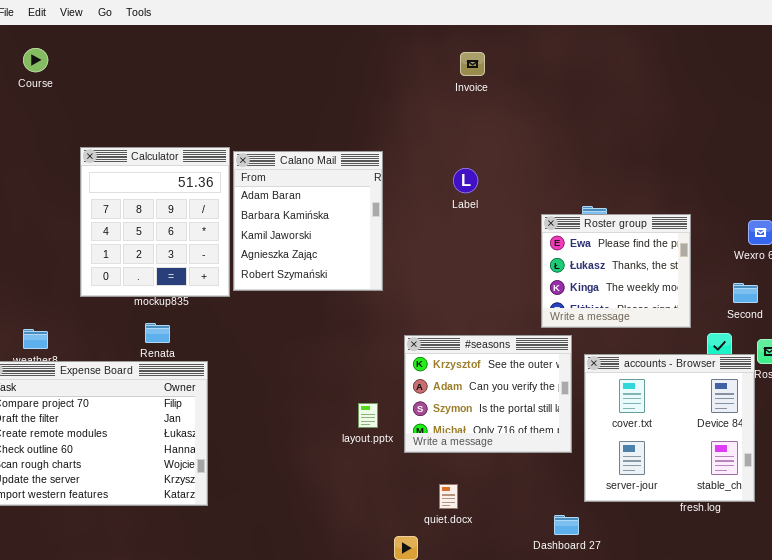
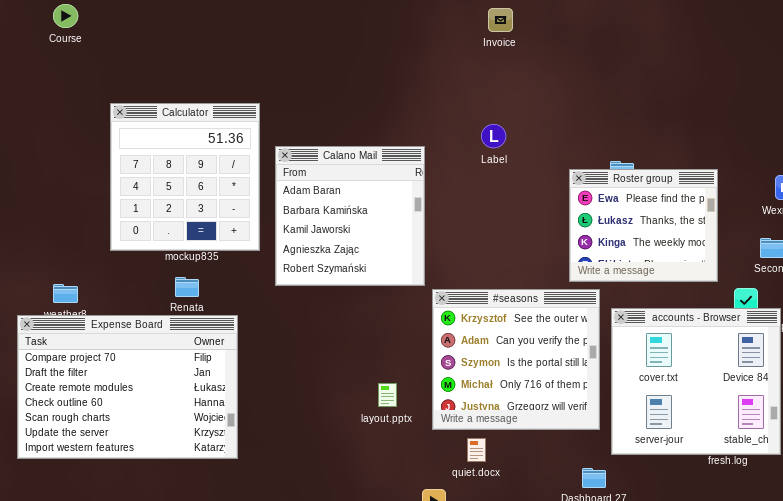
Calano Mail: [233,151,383,291] -> [275,146,425,286], moved
#seasons: [404,335,572,453] -> [432,289,600,430], resized
layout.pptx: [358,403,378,428] -> [378,383,397,407], moved

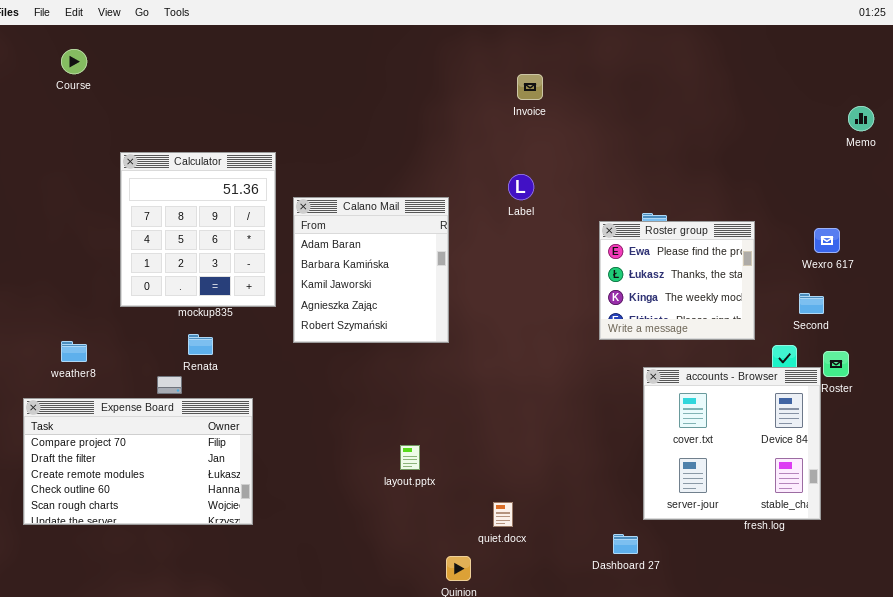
Invoice: [488,8,513,32] -> [517,74,543,100], moved
#seasons: [432,289,600,430] -> none, closed
Expense Board: [17,315,238,459] -> [23,398,253,525], resized

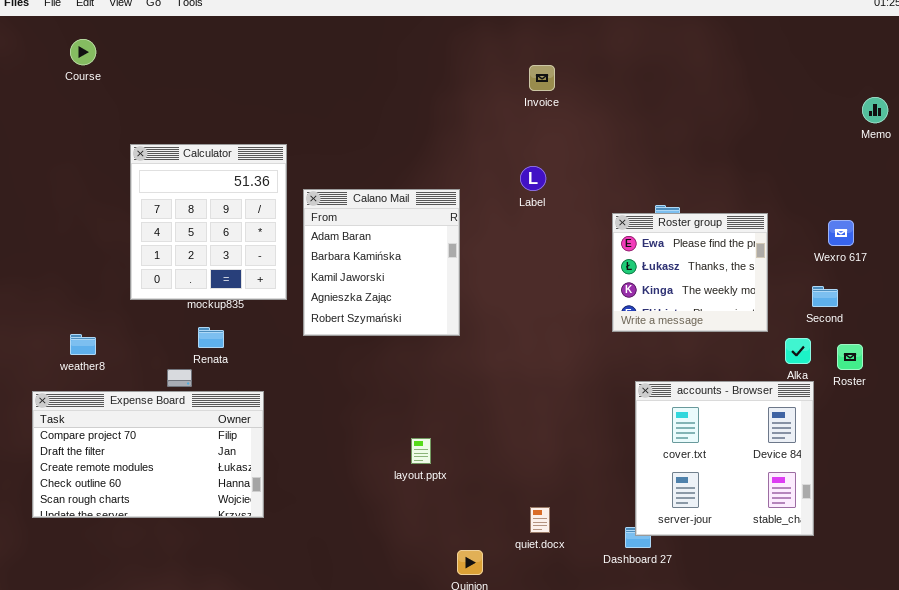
accounts - Browser: [643,367,821,520] -> [635,381,814,536], moved
quiet.docx: [493,502,513,527] -> [530,507,550,533], moved

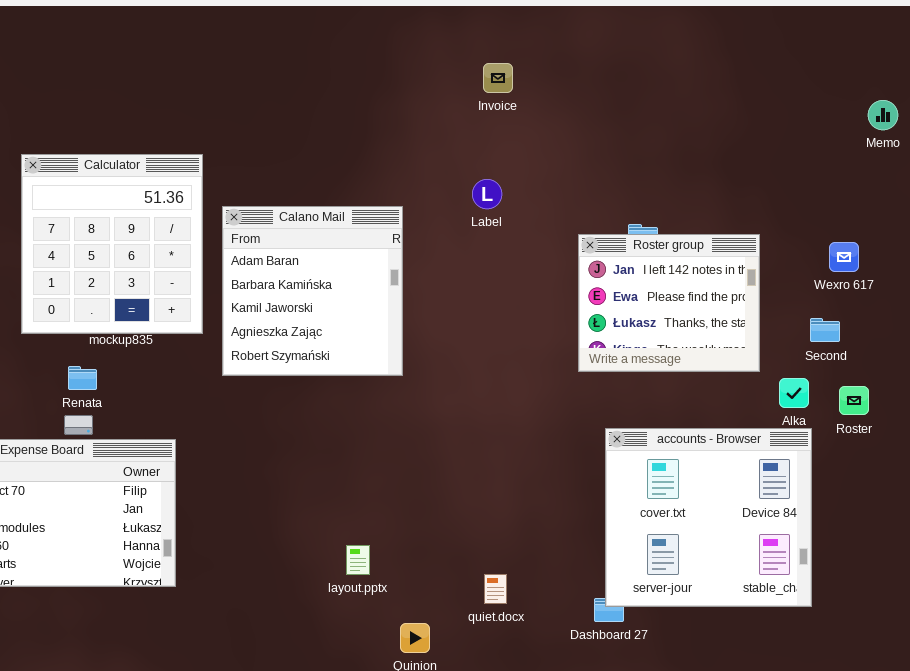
Roster group: [612,213,768,332] -> [578,234,760,372], scrolled up 1 row
Renata: [198,327,224,348] -> [68,366,97,390], moved
layout.pptx: [411,438,431,464] -> [346,545,370,575], moved

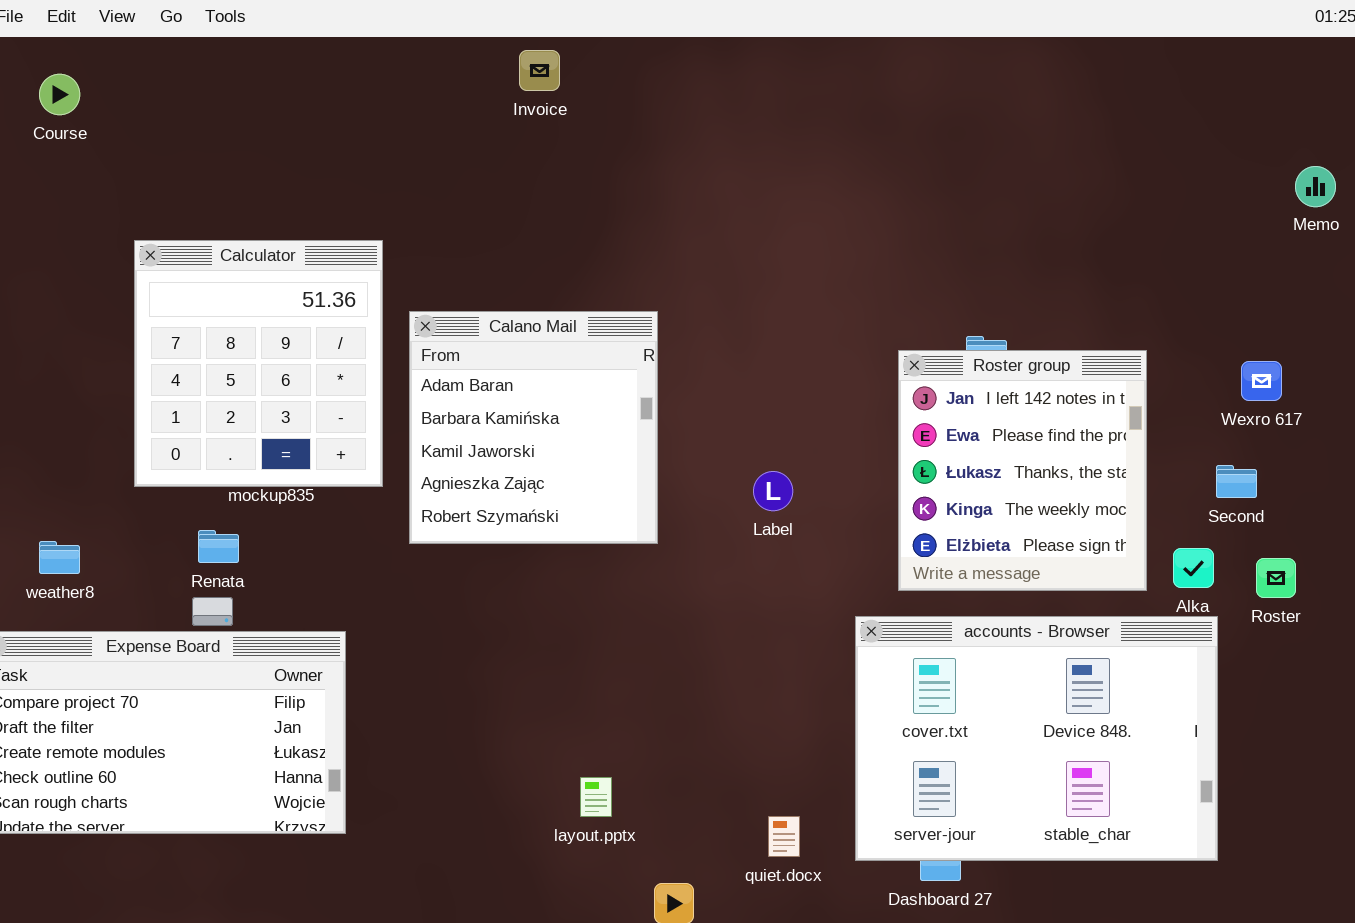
Invoice: [483,63,513,93] -> [519,50,560,91], moved
Label: [472,179,502,209] -> [753,471,793,511], moved
Roster group: [578,234,760,372] -> [898,350,1147,591], resized
accounts - Browser: [605,428,812,607] -> [855,616,1218,861], resized

